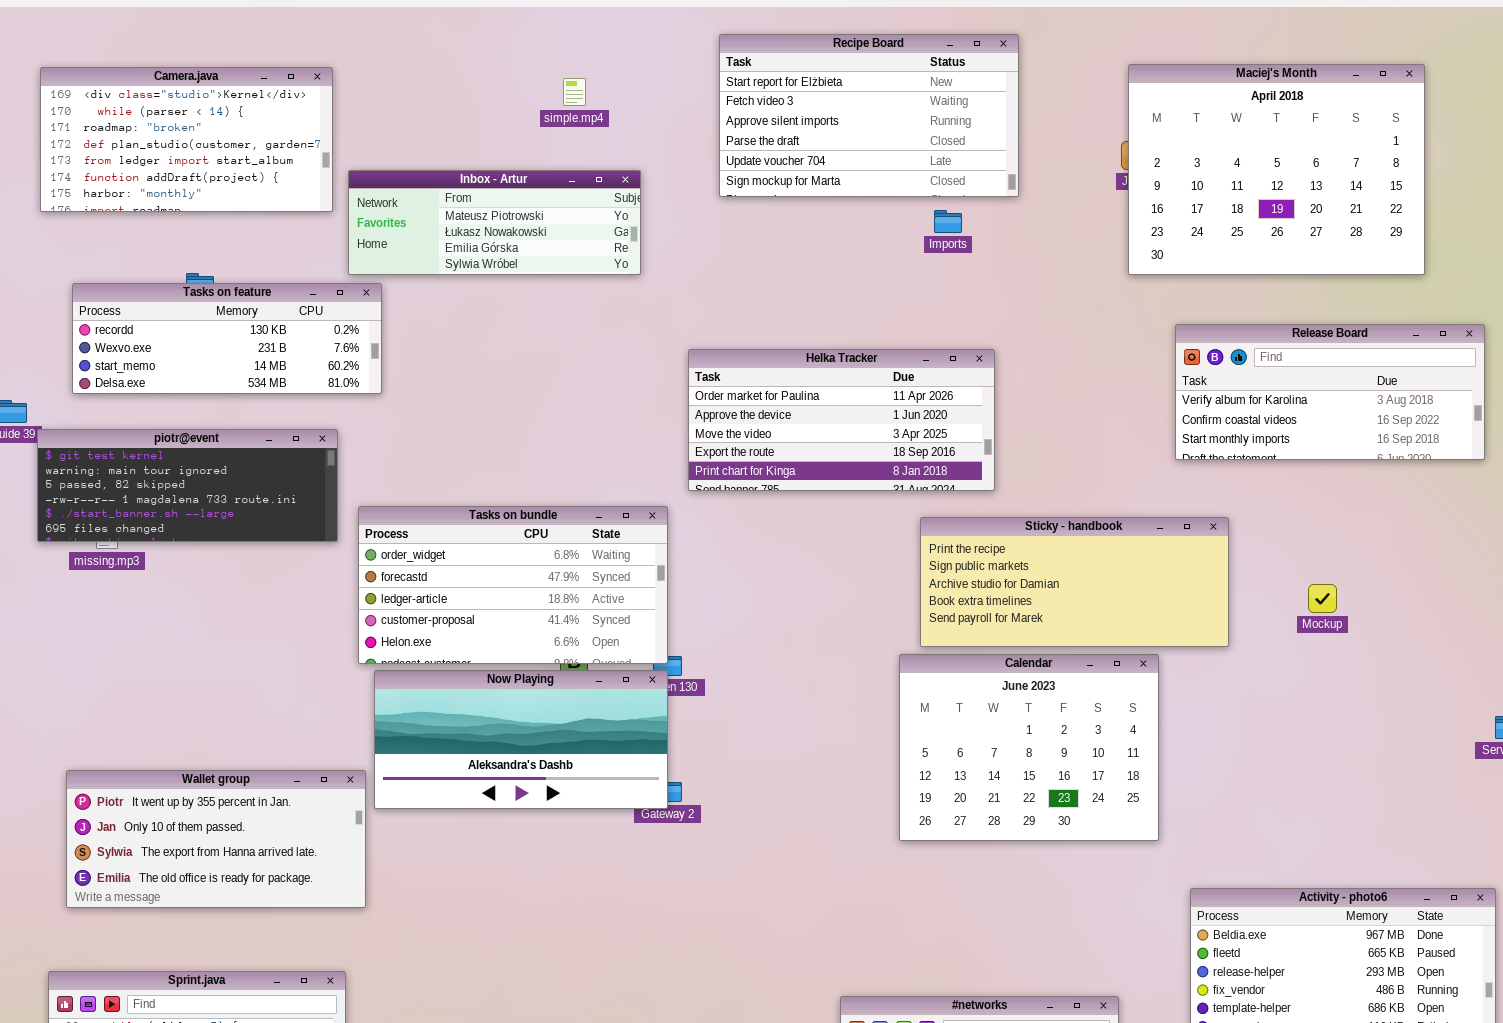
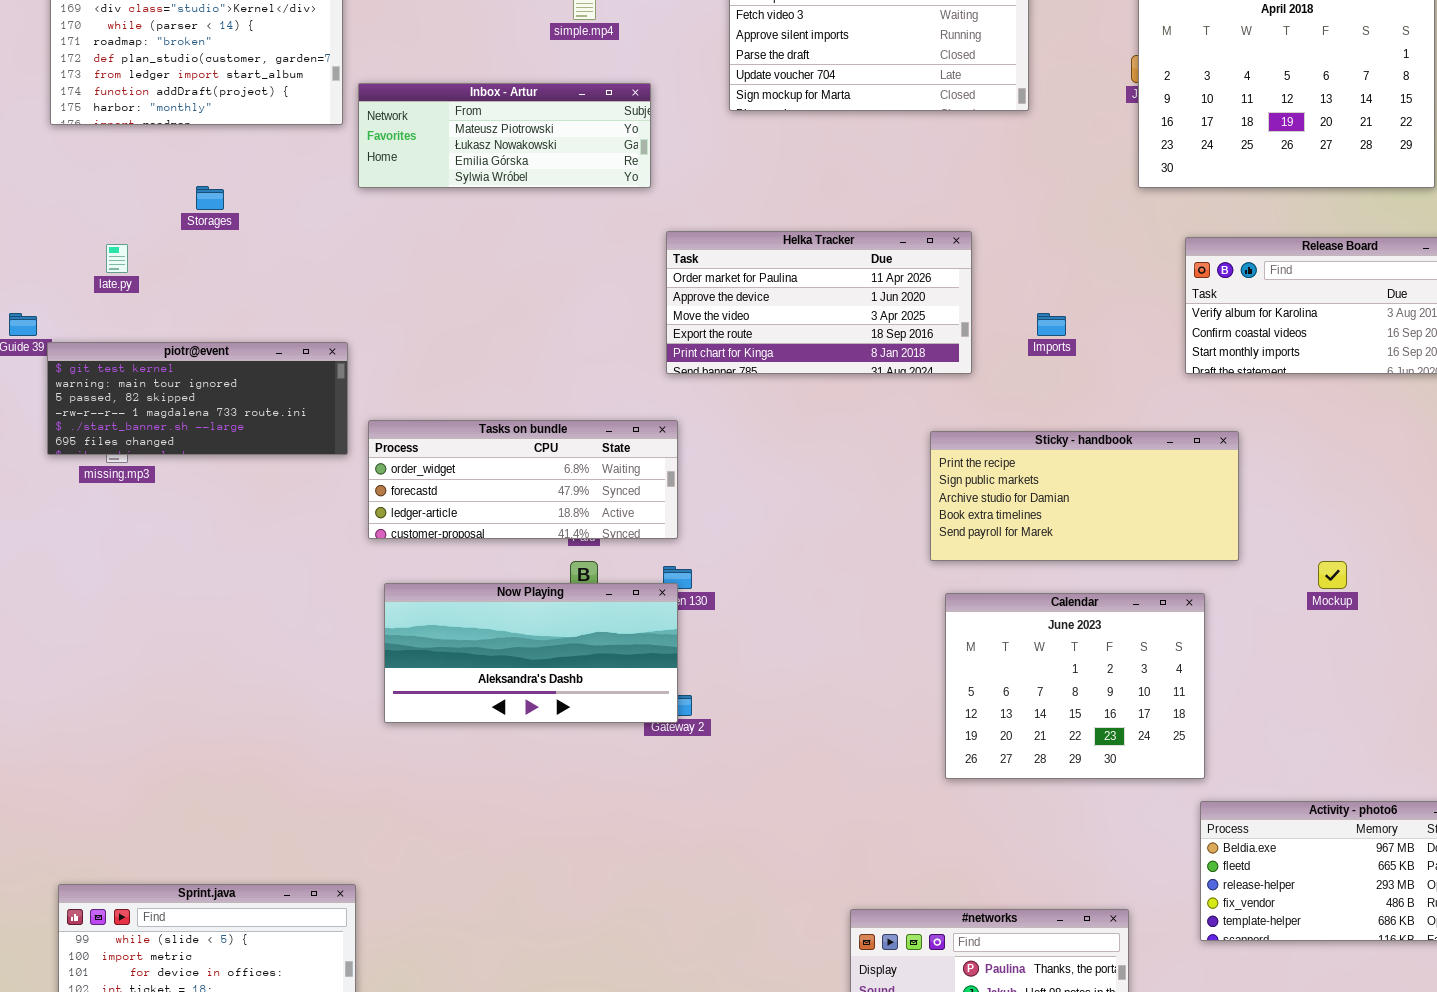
Imports: [934,210,962,233] -> [1037,313,1066,336], moved
Tasks on feature: [72,283,382,394] -> none, closed
Helka Tracker: [688,349,995,491] -> [666,231,972,374], moved
Tasks on bundle: [358,506,668,664] -> [368,420,678,539], resized
Mockup: [1308,584,1337,613] -> [1318,561,1347,589], moved
Calendar: [899,654,1159,841] -> [945,593,1205,779], moved
Wallet group: [66,770,366,908] -> none, closed

